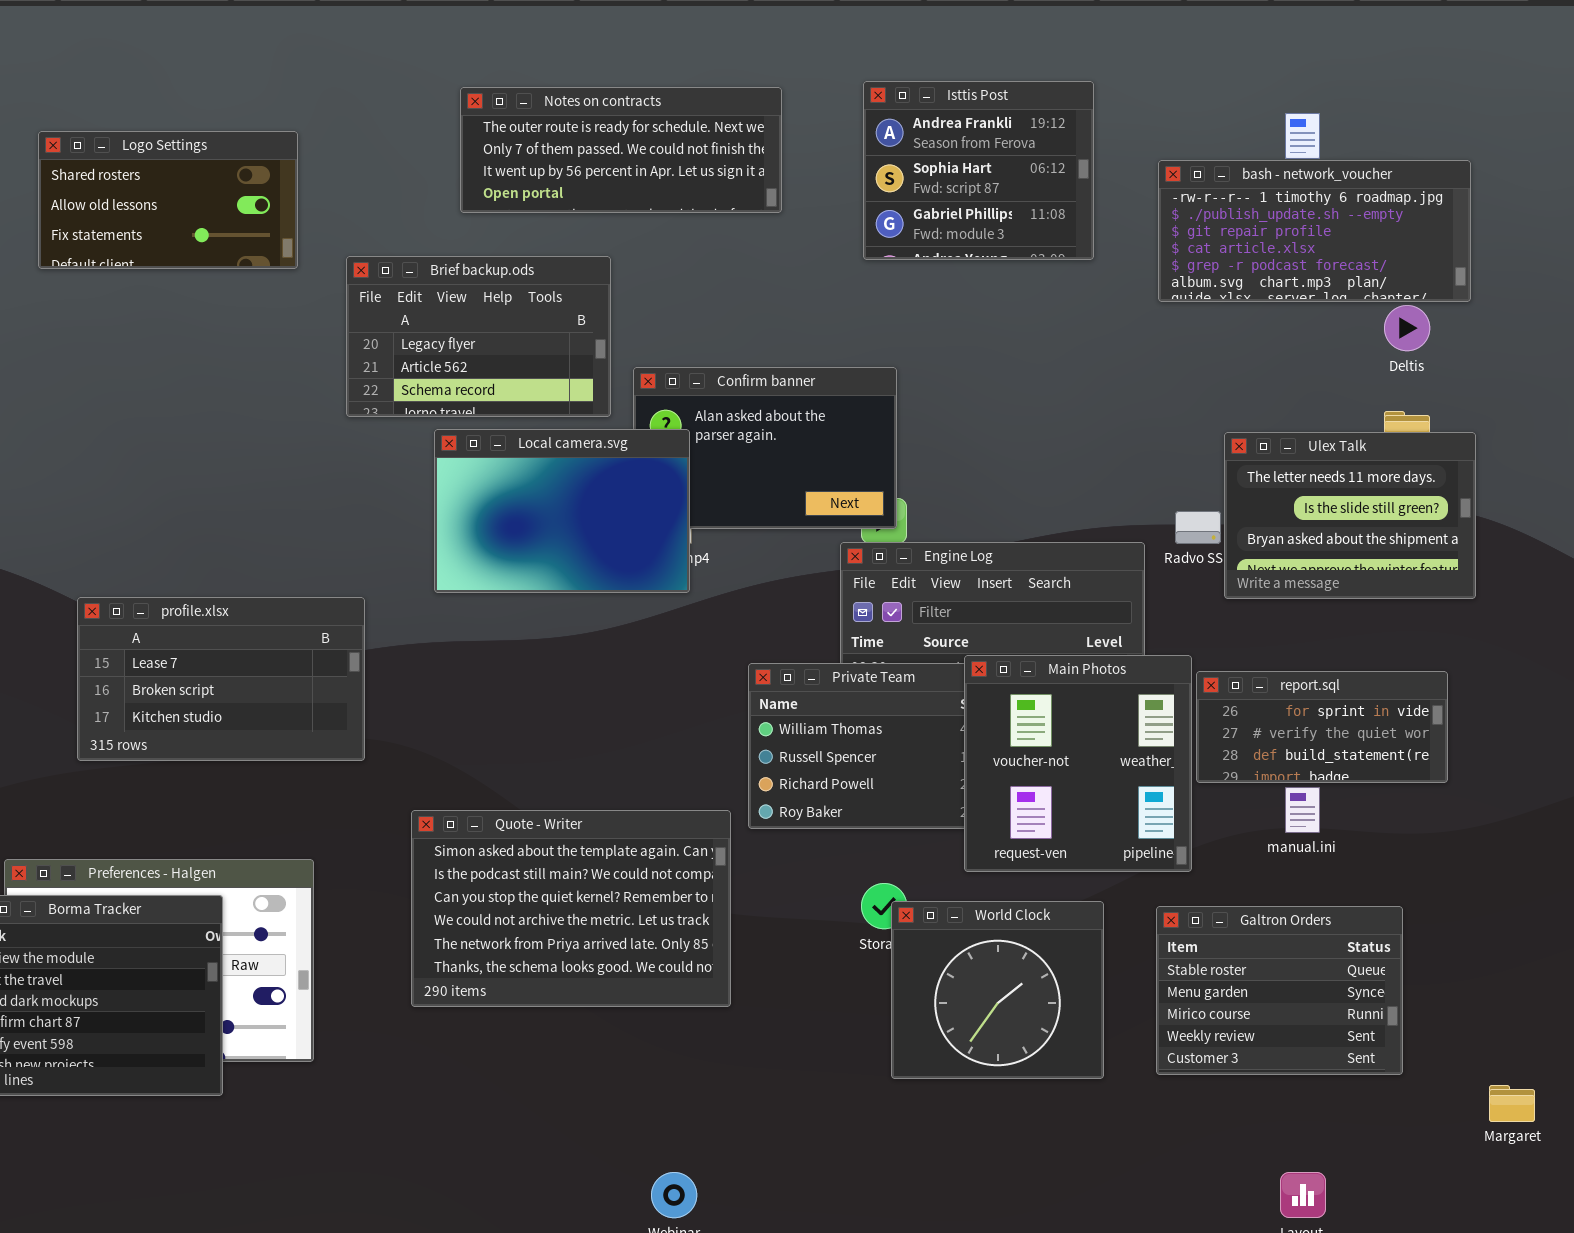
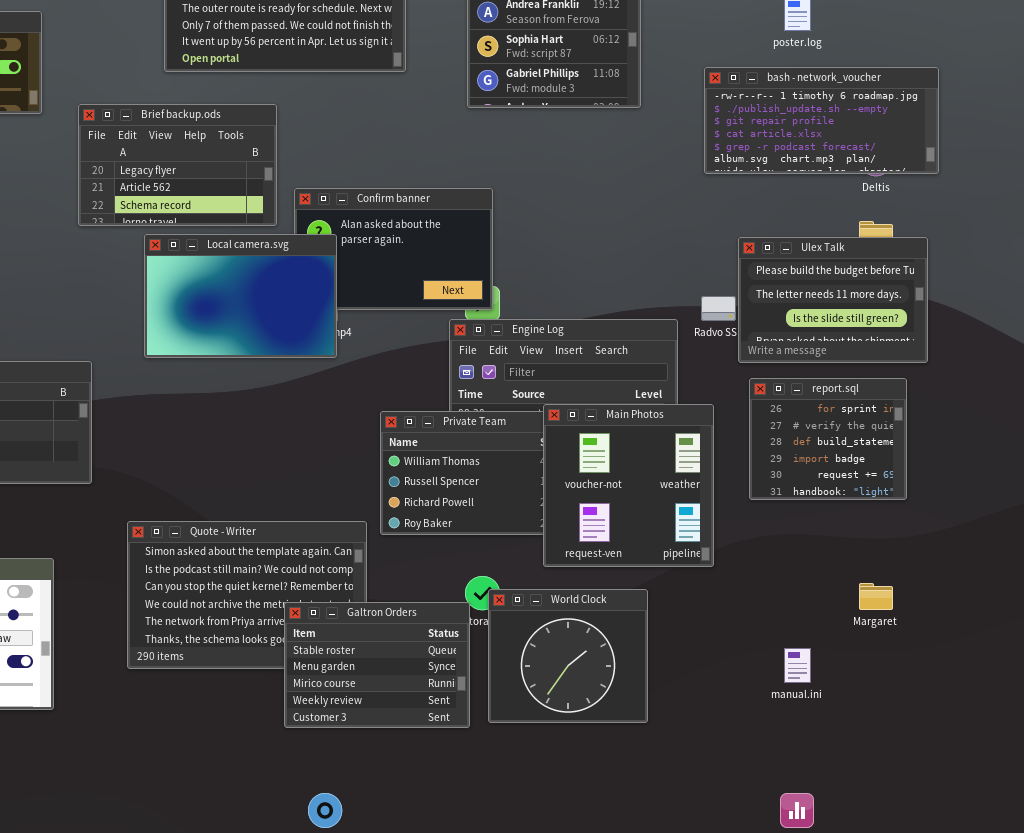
bash - network_voucher: [1158,160,1471,302] -> [704,67,939,174], moved
Ulex Talk: [1224,432,1476,599] -> [738,237,928,363], scrolled up 1 row
report.sql: [1196,671,1448,783] -> [749,378,907,500], resized
manual.ini: [1285,787,1320,833] -> [784,648,811,683], moved
Galtron Orders: [1156,906,1403,1075] -> [284,602,470,728], moved
Margaret: [1489,1085,1535,1122] -> [859,583,893,610], moved

